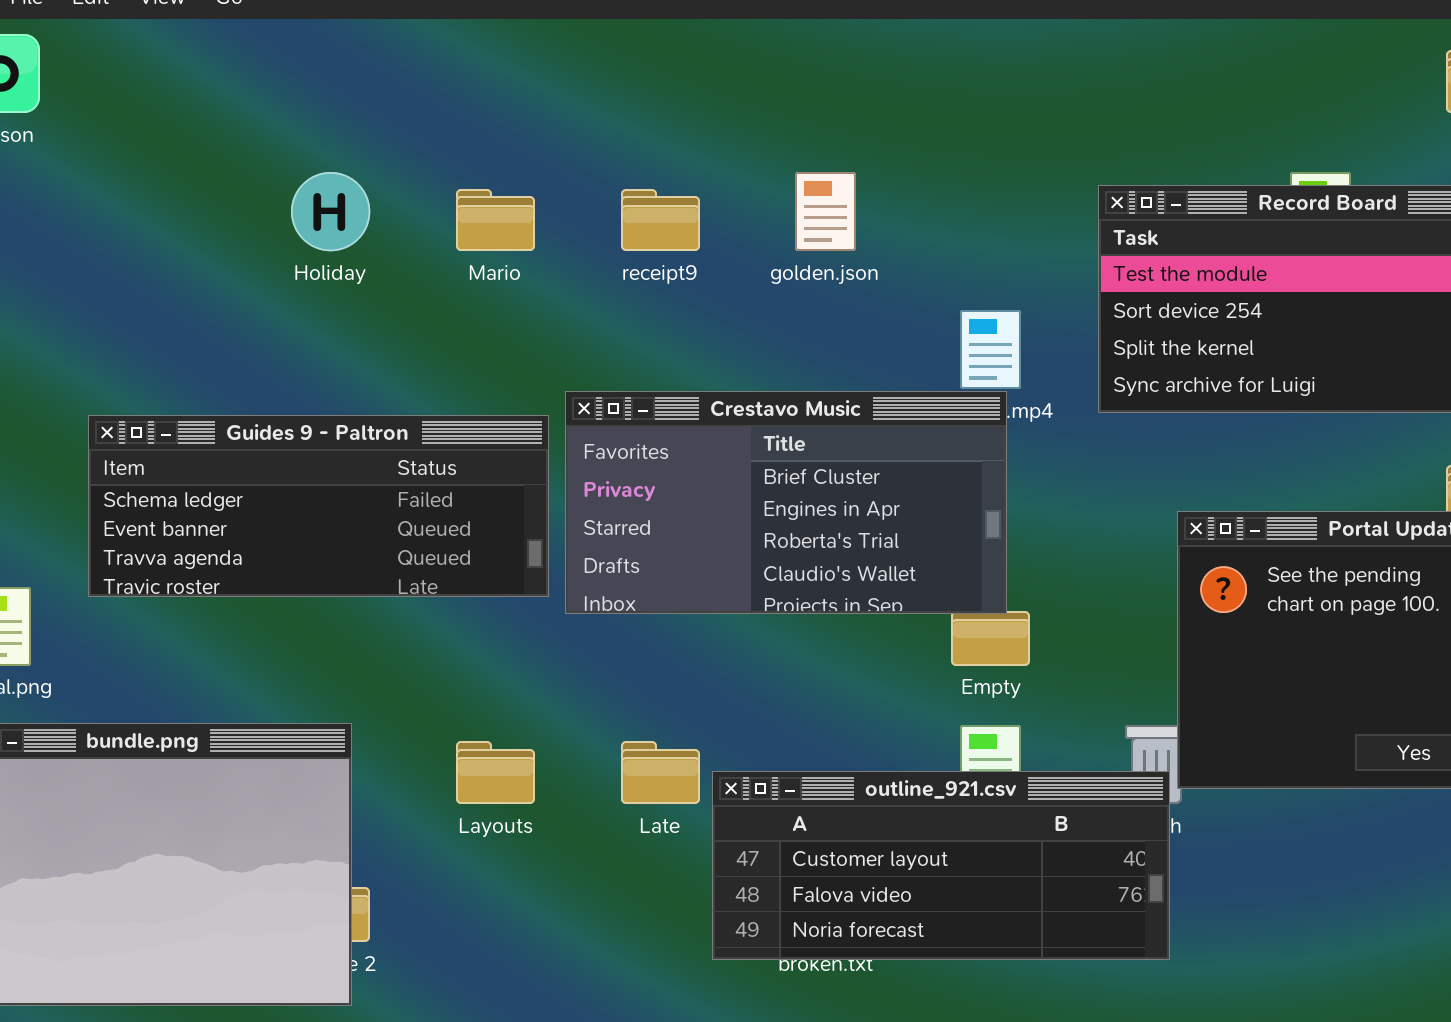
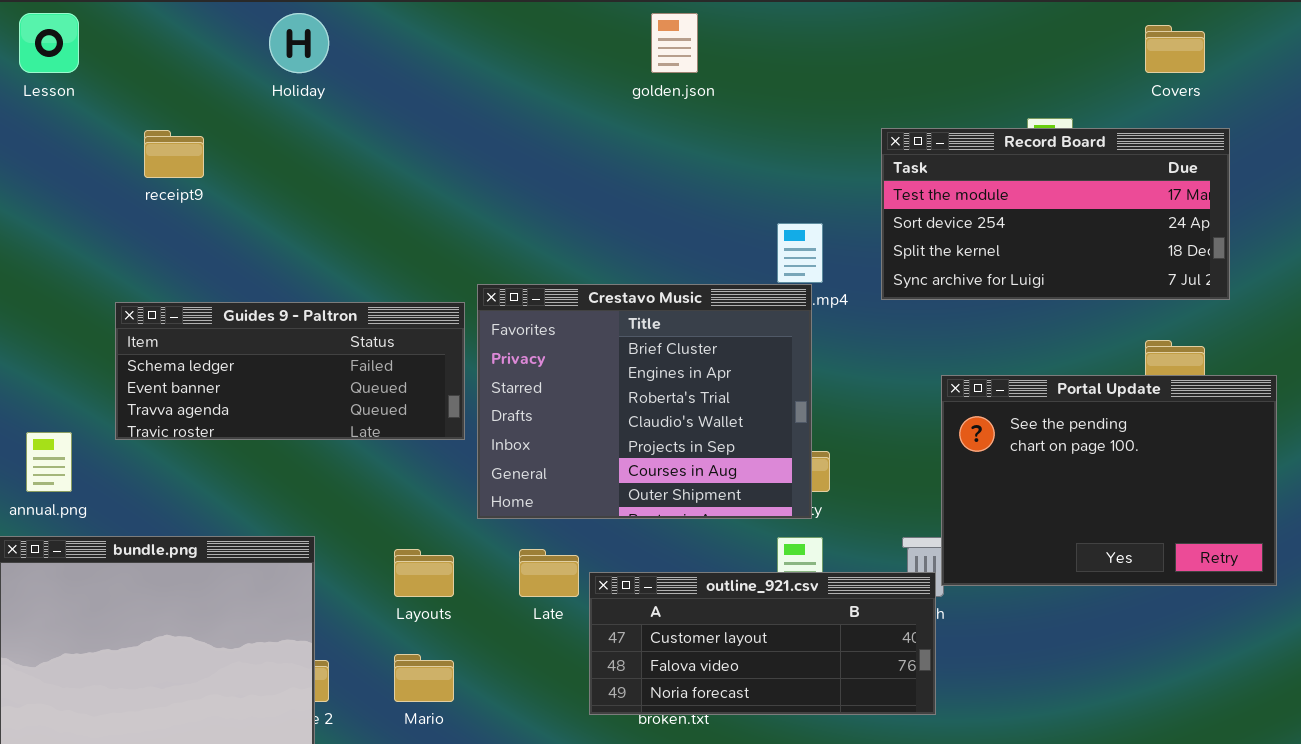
Holiday: [291,172,370,251] -> [269,13,329,73], moved
golden.json: [795,172,856,251] -> [651,13,698,73], moved
Mario: [456,189,535,251] -> [394,654,454,702], moved
receipt9: [621,189,700,251] -> [144,130,204,178], moved
Crestavo Music: [565,391,1007,614] -> [477,284,812,519], resized

